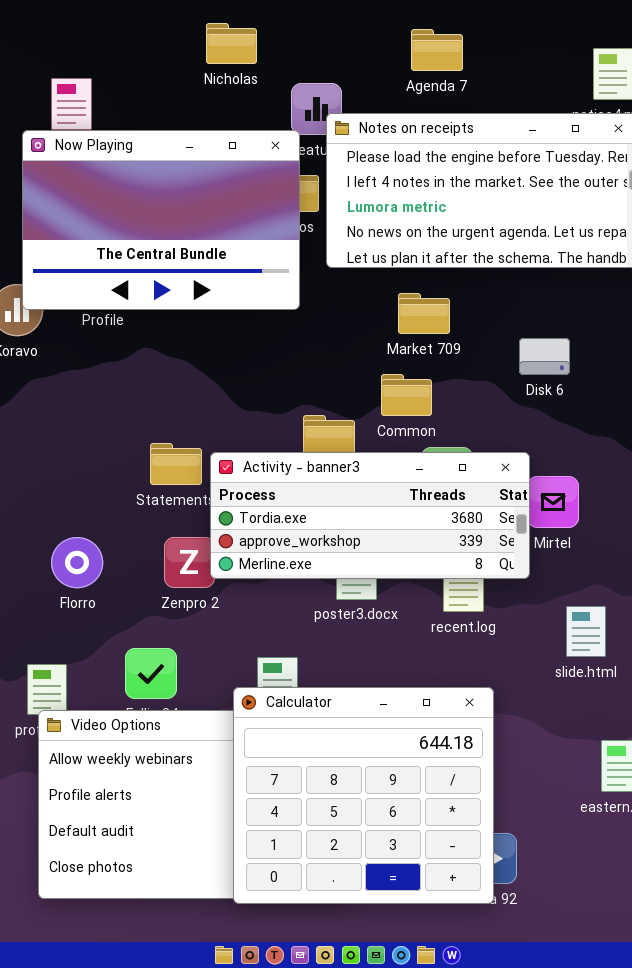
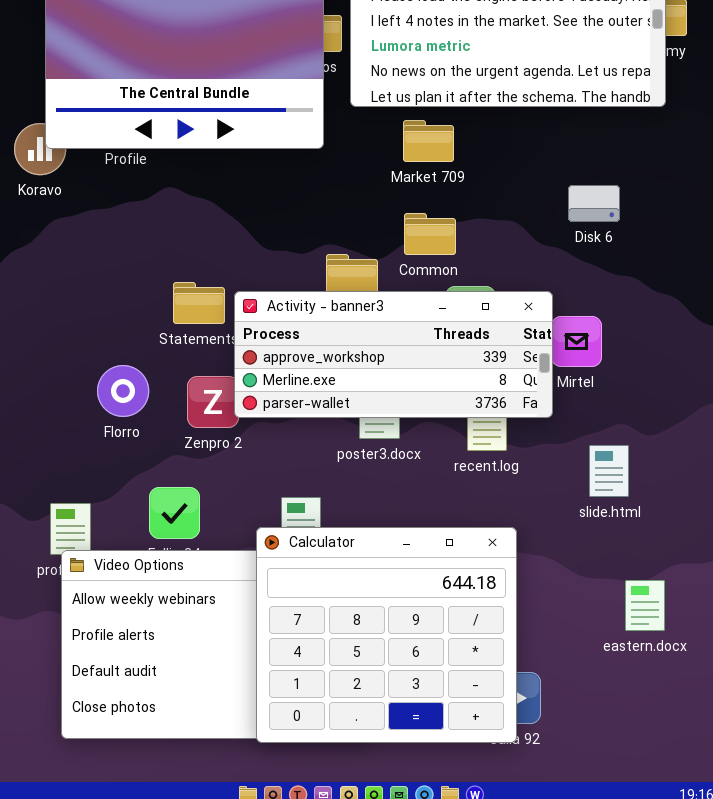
Market 709: [398,293,450,334] -> [403,120,454,162], moved
Disk 6: [519,338,570,375] -> [568,185,620,222], moved
Activity - banner3: [210,452,530,579] -> [234,291,553,418], scrolled down 1 row
Florro: [51,537,103,588] -> [97,365,149,417], moved

